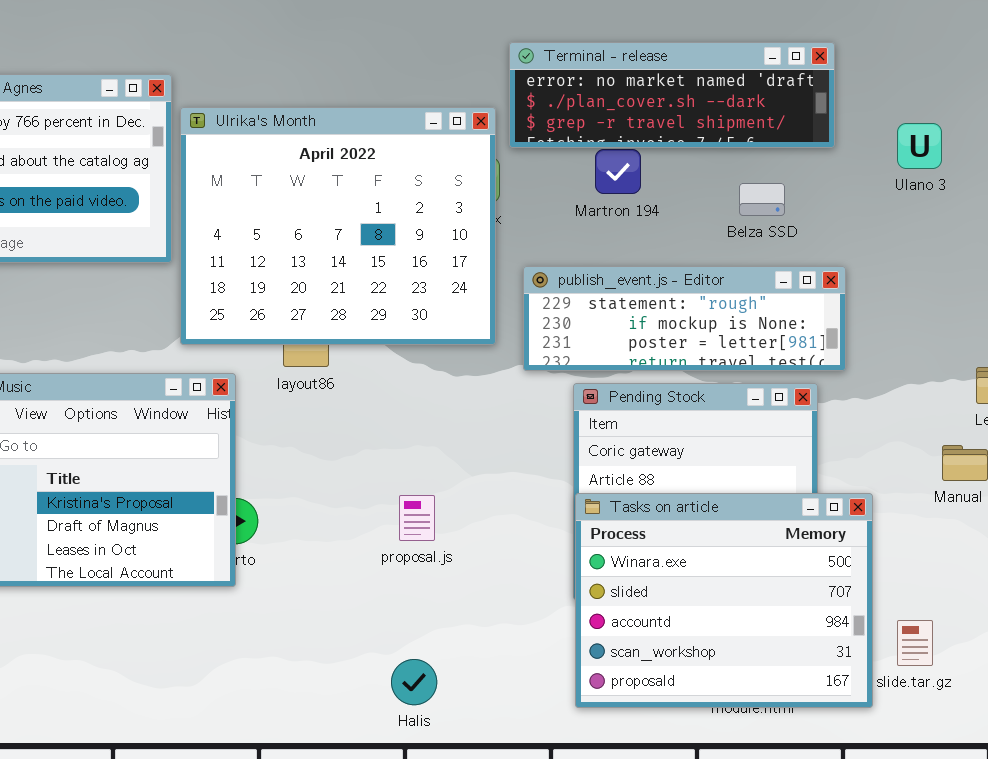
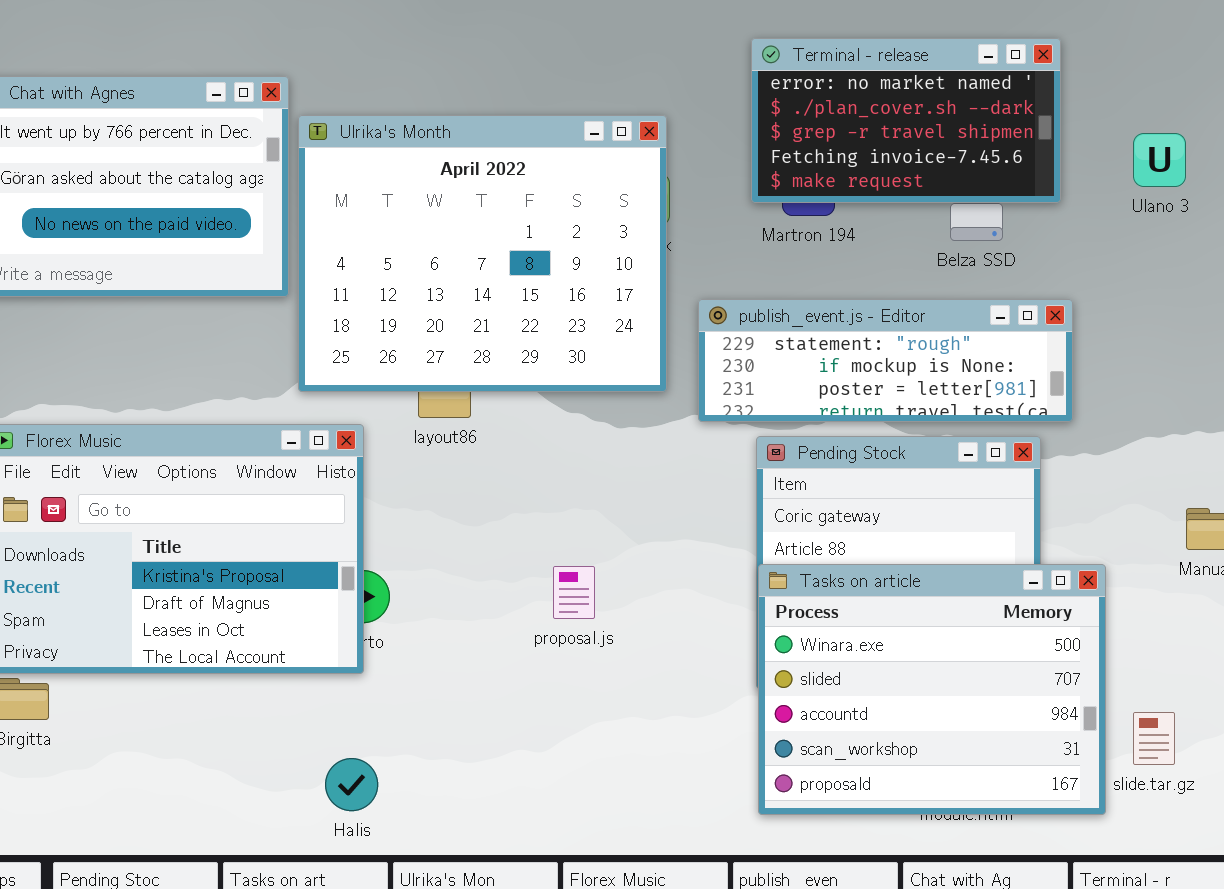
Terminal - release: [509,42,835,148] -> [751,38,1061,203], resized
Halis: [391,659,437,705] -> [325,758,378,811], moved

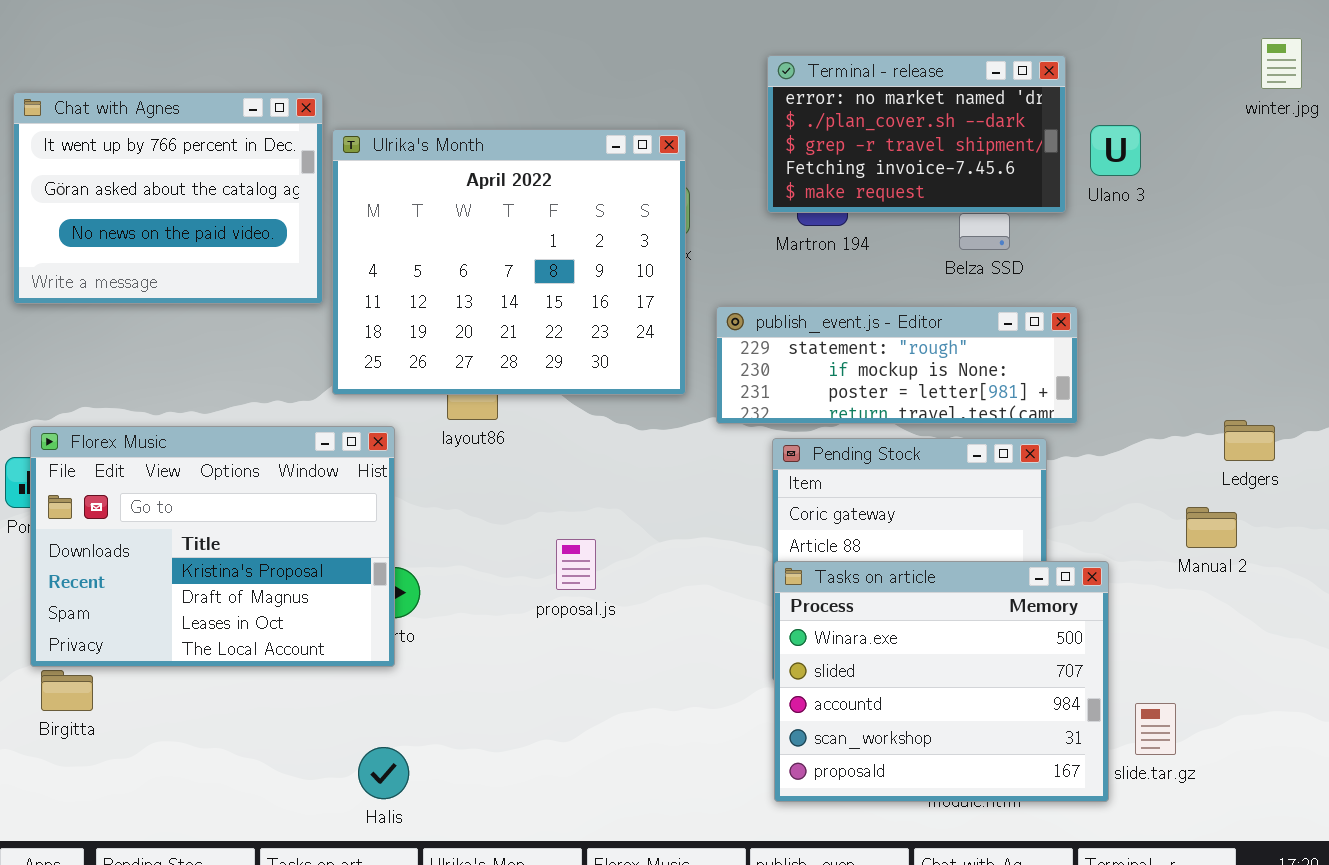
Ulano 3: [1133,133,1186,187] -> [1090,125,1141,176], moved
proposal.js: [553,566,595,619] -> [556,539,596,590], moved

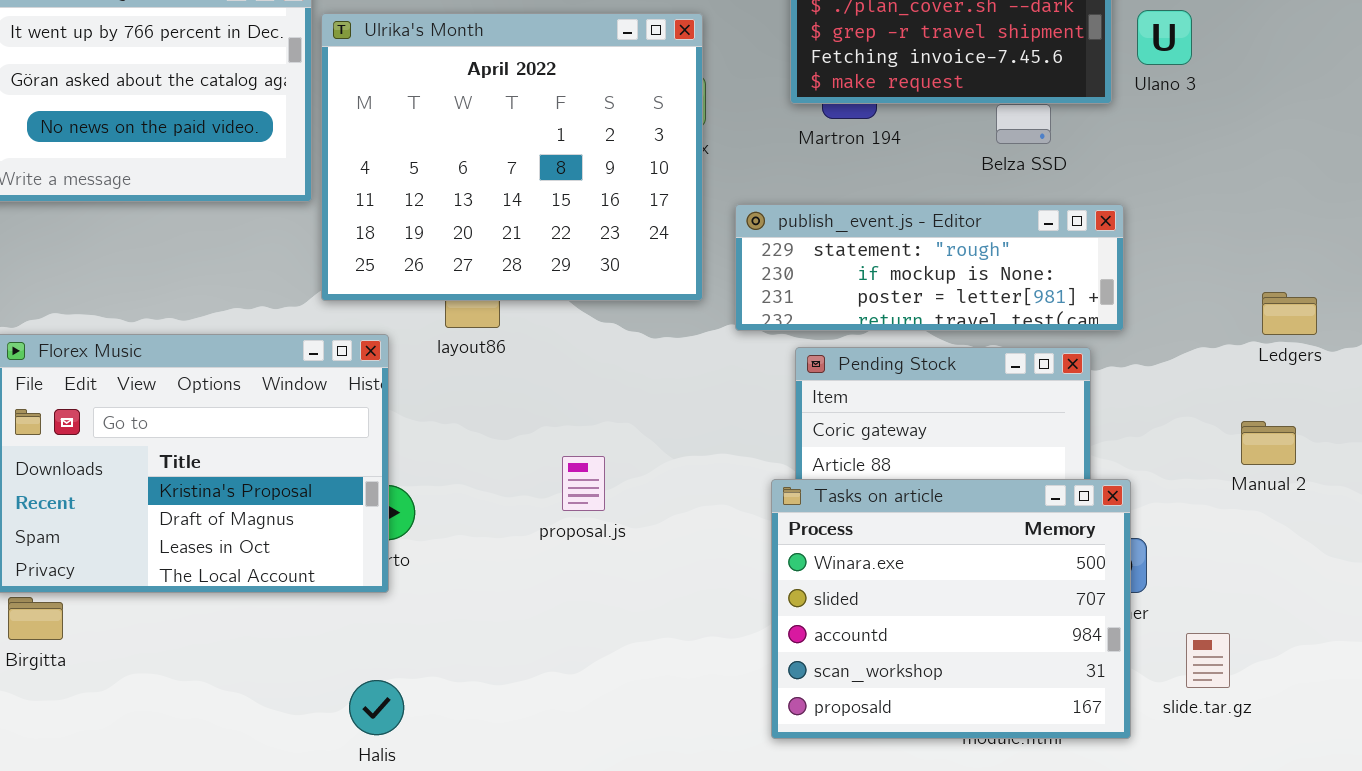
Ledgers: [1224,420,1275,461] -> [1262,292,1317,335], moved
Tasks on article: [774,561,1109,802] -> [771,479,1131,739], moved

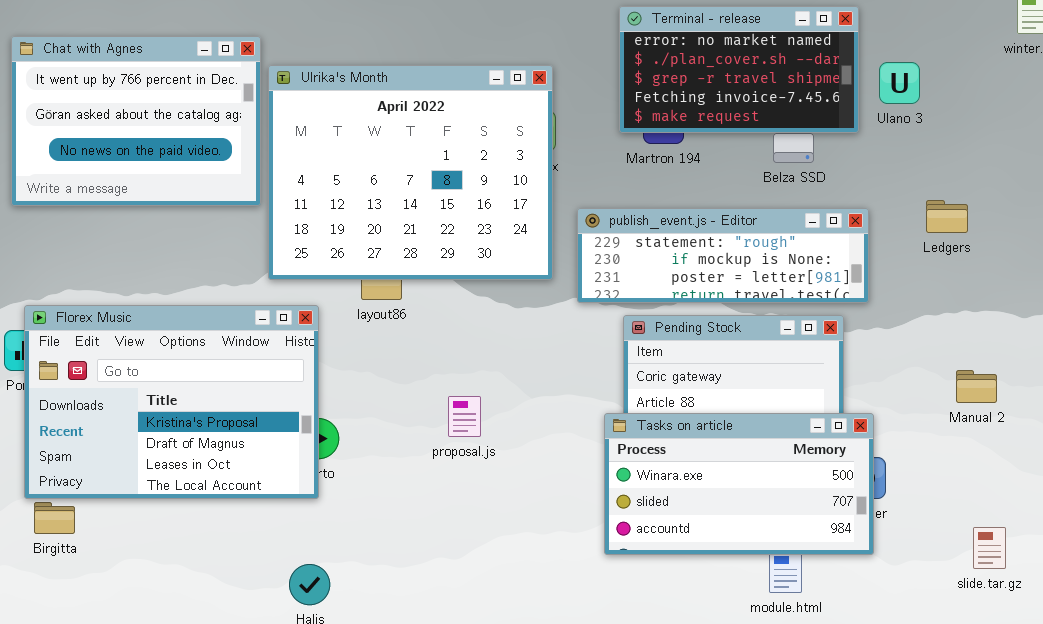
Ledgers: [1262,292,1317,335] -> [926,200,968,233], moved
Tasks on article: [771,479,1131,739] -> [604,413,874,555], resized
slide.tar.gz: [1186,633,1230,688] -> [973,527,1006,569], moved

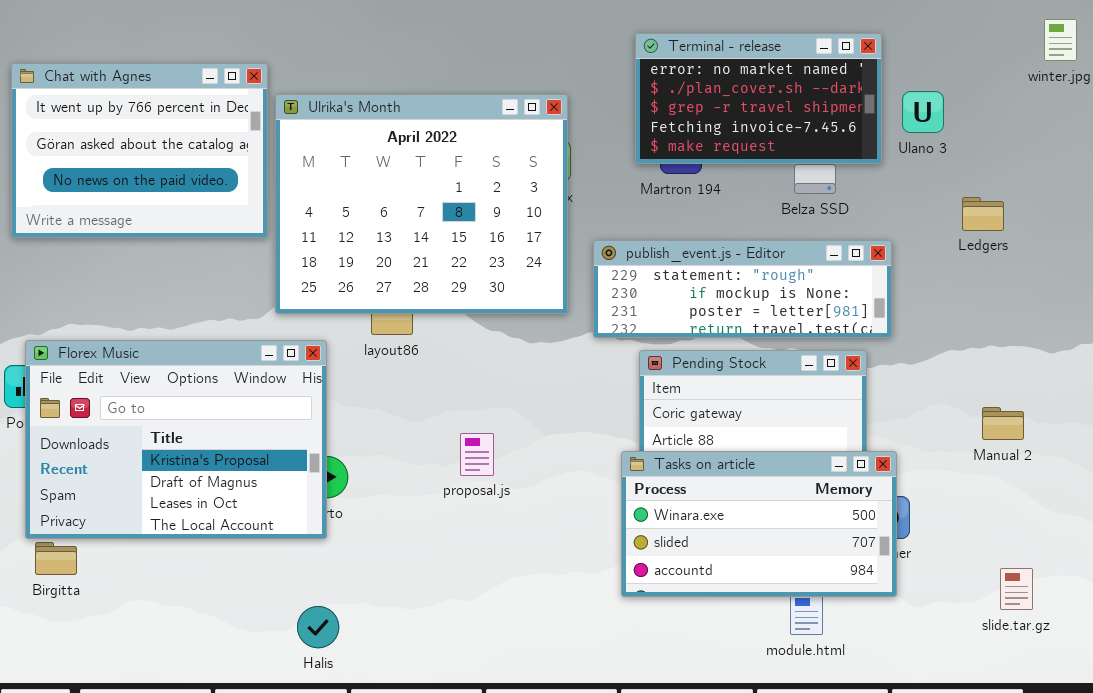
Ledgers: [926,200,968,233] -> [962,197,1004,231], moved

